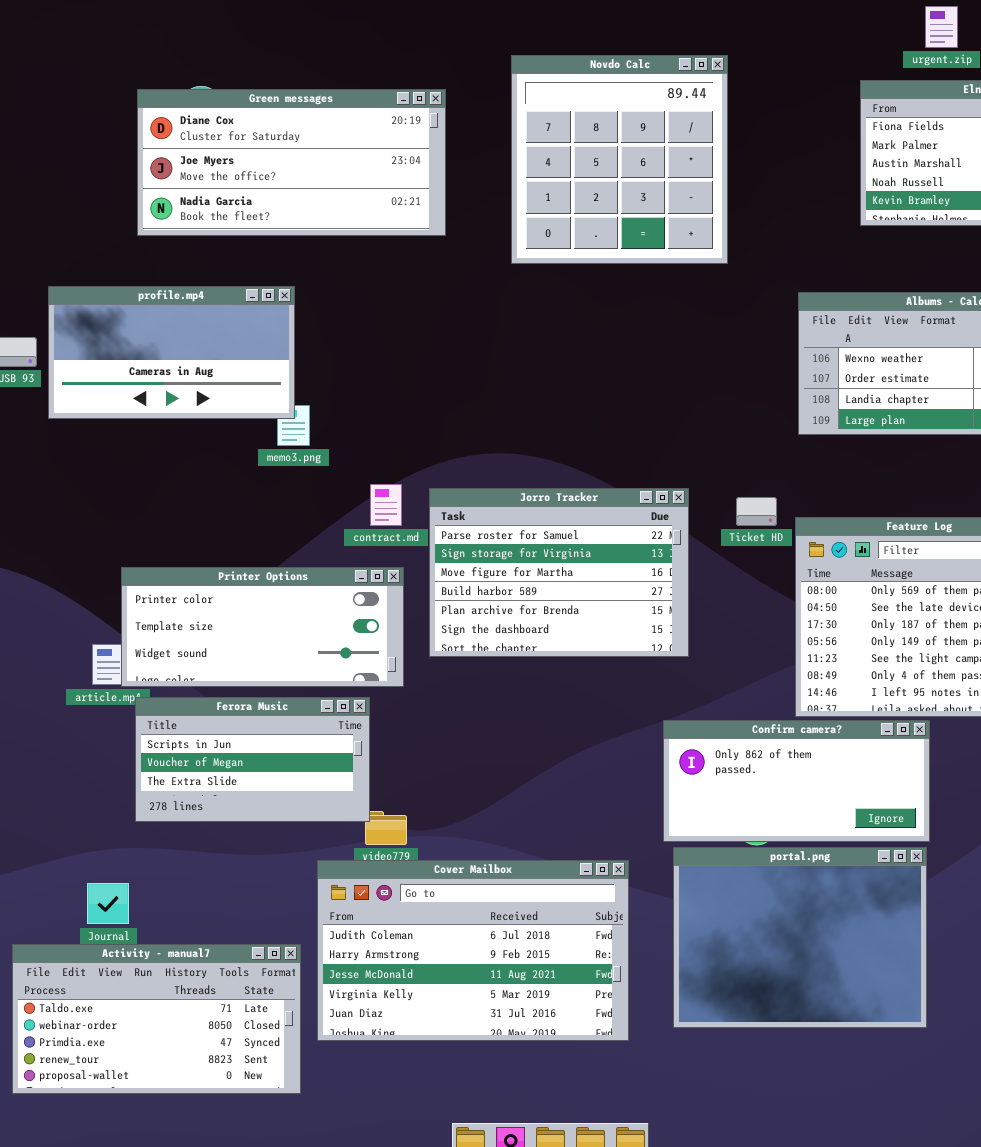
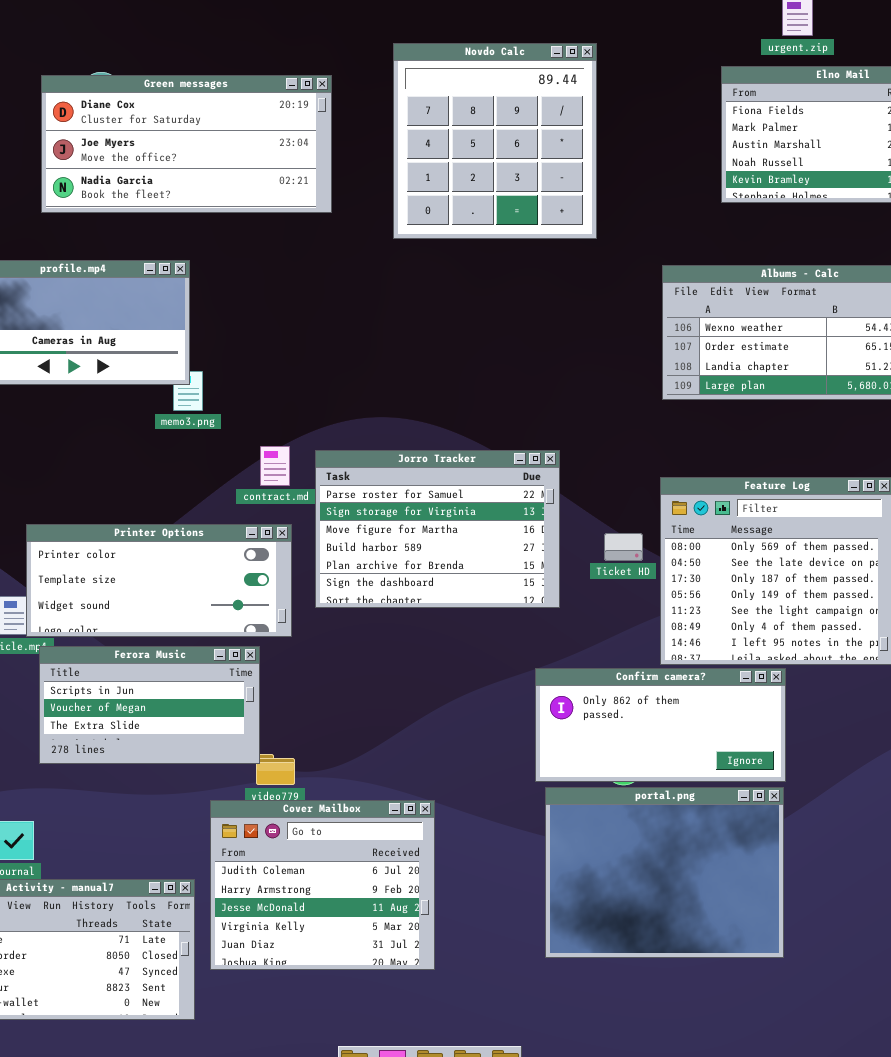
Ticket HD: [736,497,777,526] -> [604,533,643,561], moved
Cover Mailbox: [317,860,629,1041] -> [210,800,435,970], resized

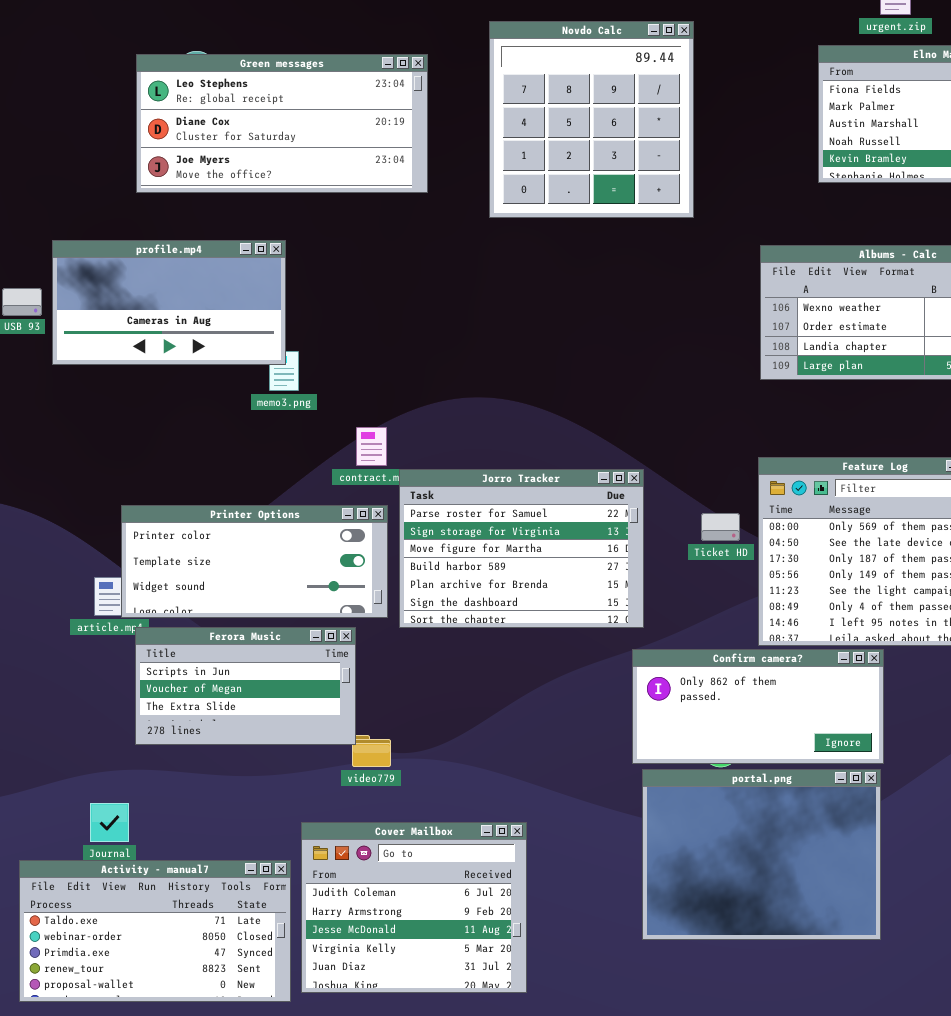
Green messages: [41,75,332,213] -> [136,54,428,193], scrolled up 1 row
Jorro Tracker: [315,450,560,608] -> [399,469,644,628], moved
Cover Mailbox: [210,800,435,970] -> [301,822,527,993], moved

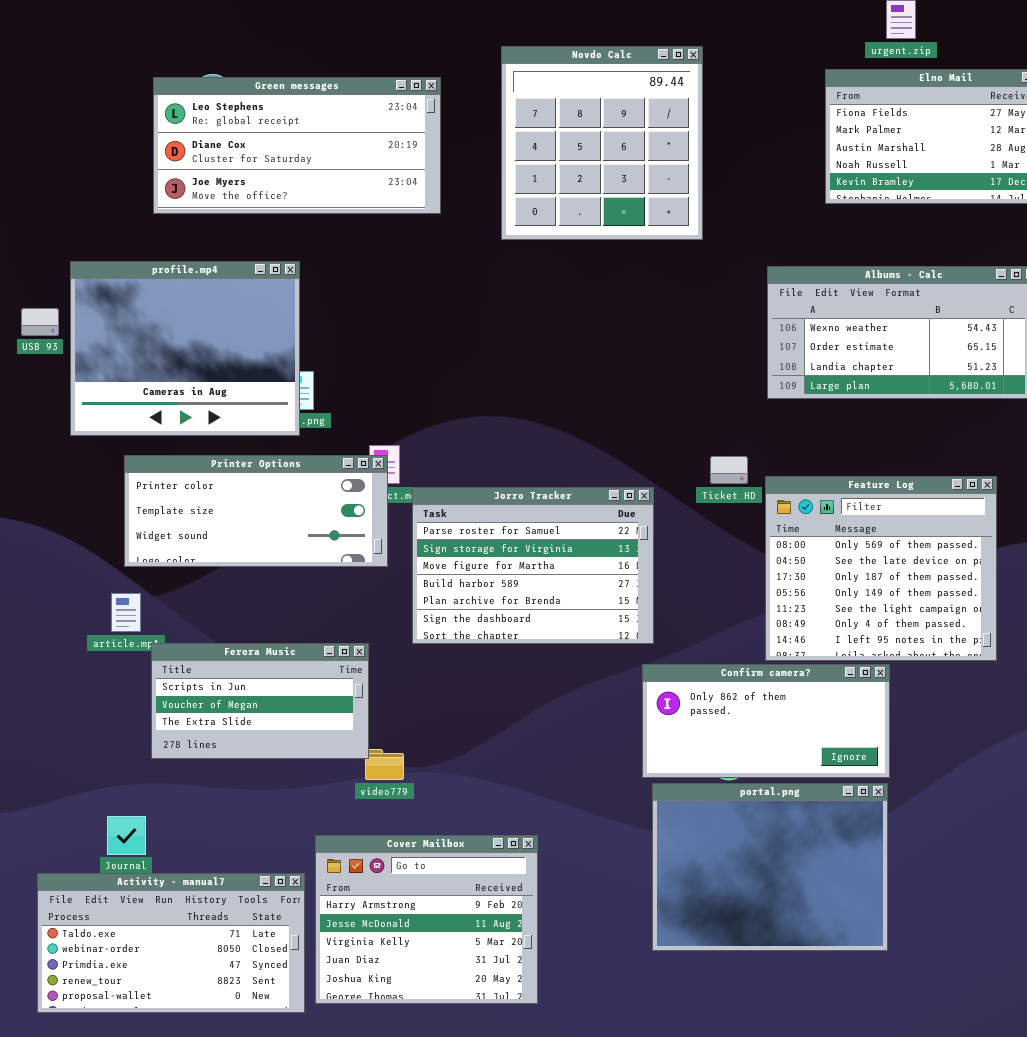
profile.mp4: [52,240,286,365] -> [70,261,300,436], resized
Printer Options: [121,505,388,618] -> [124,455,388,567], moved
Ticket HD: [701,513,740,541] -> [710,456,748,484], moved
Cover Mailbox: [301,822,527,993] -> [315,835,538,1004], scrolled down 1 row

